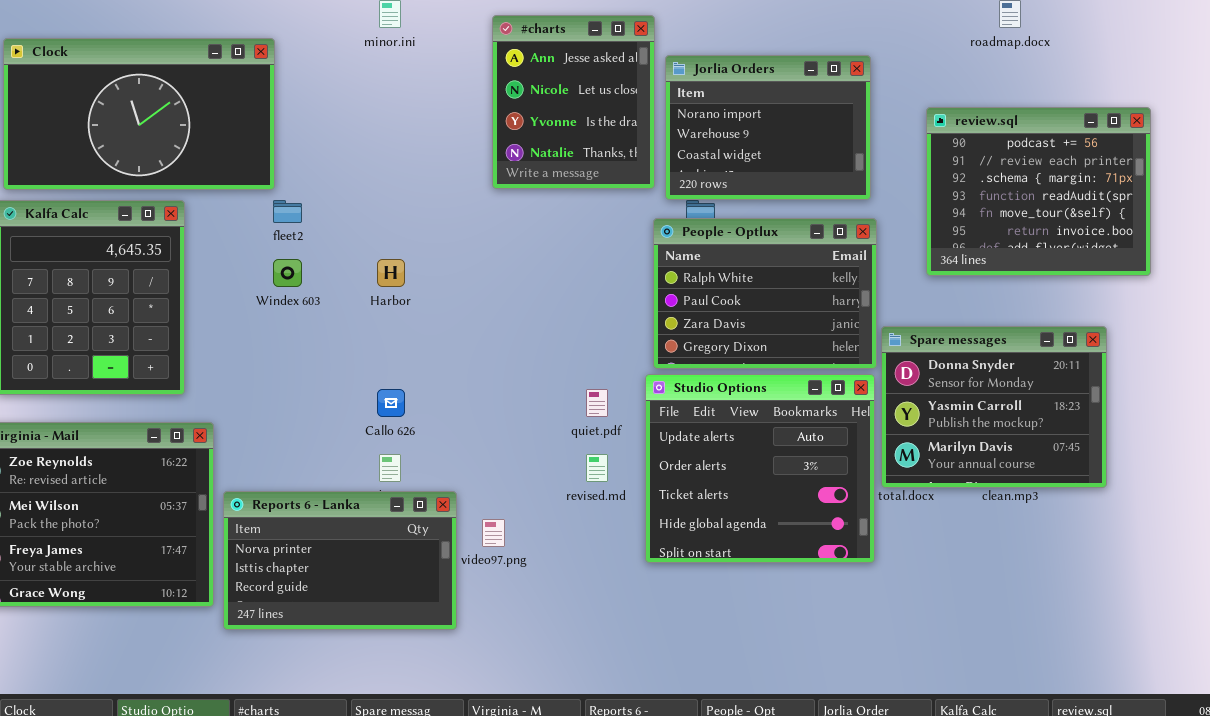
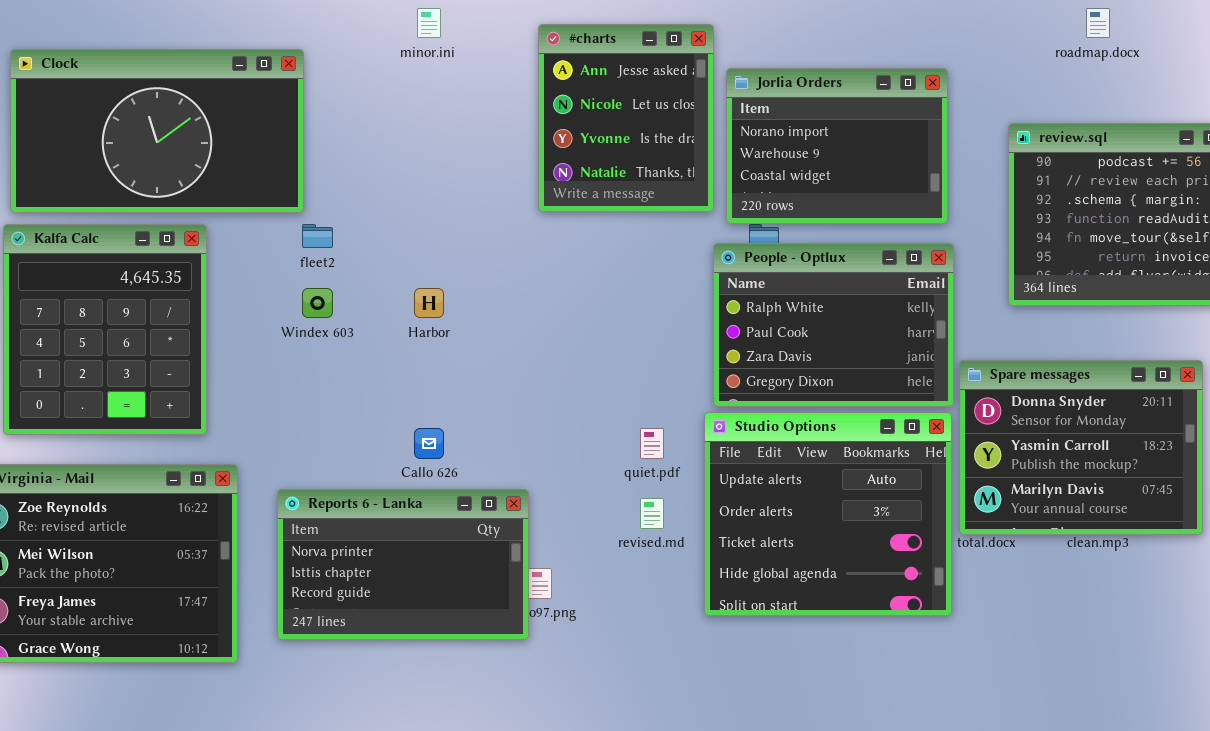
Reports 6 - Lanka: [223,491,457,630] -> [277,489,529,640], moved

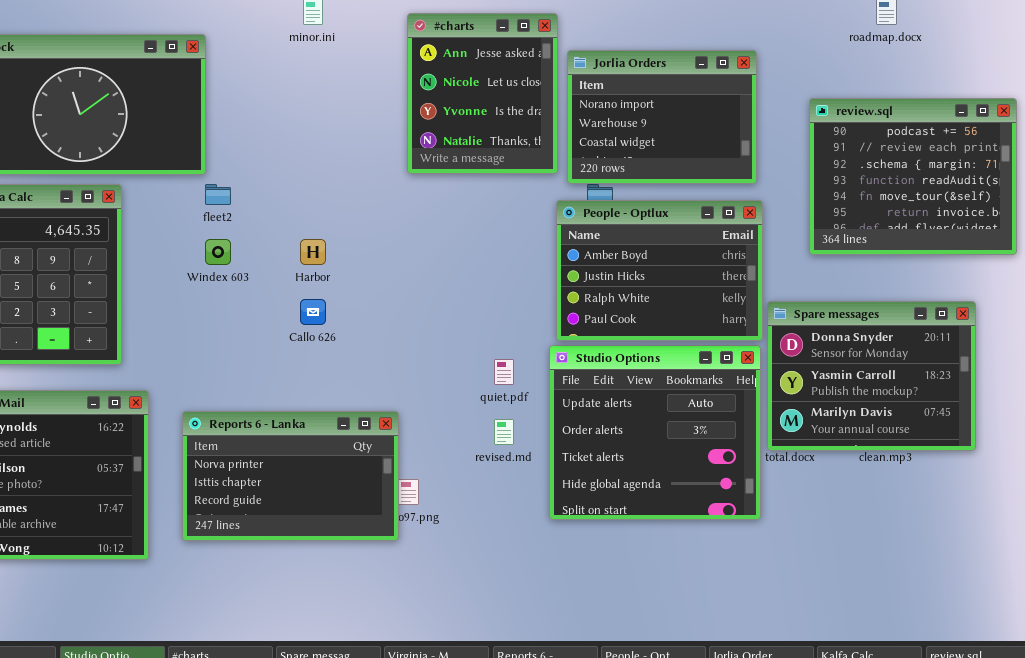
People - Optlux: [713,243,954,407] -> [556,200,763,341], scrolled up 2 rows
Callo 626: [414,428,444,459] -> [300,299,326,325], moved

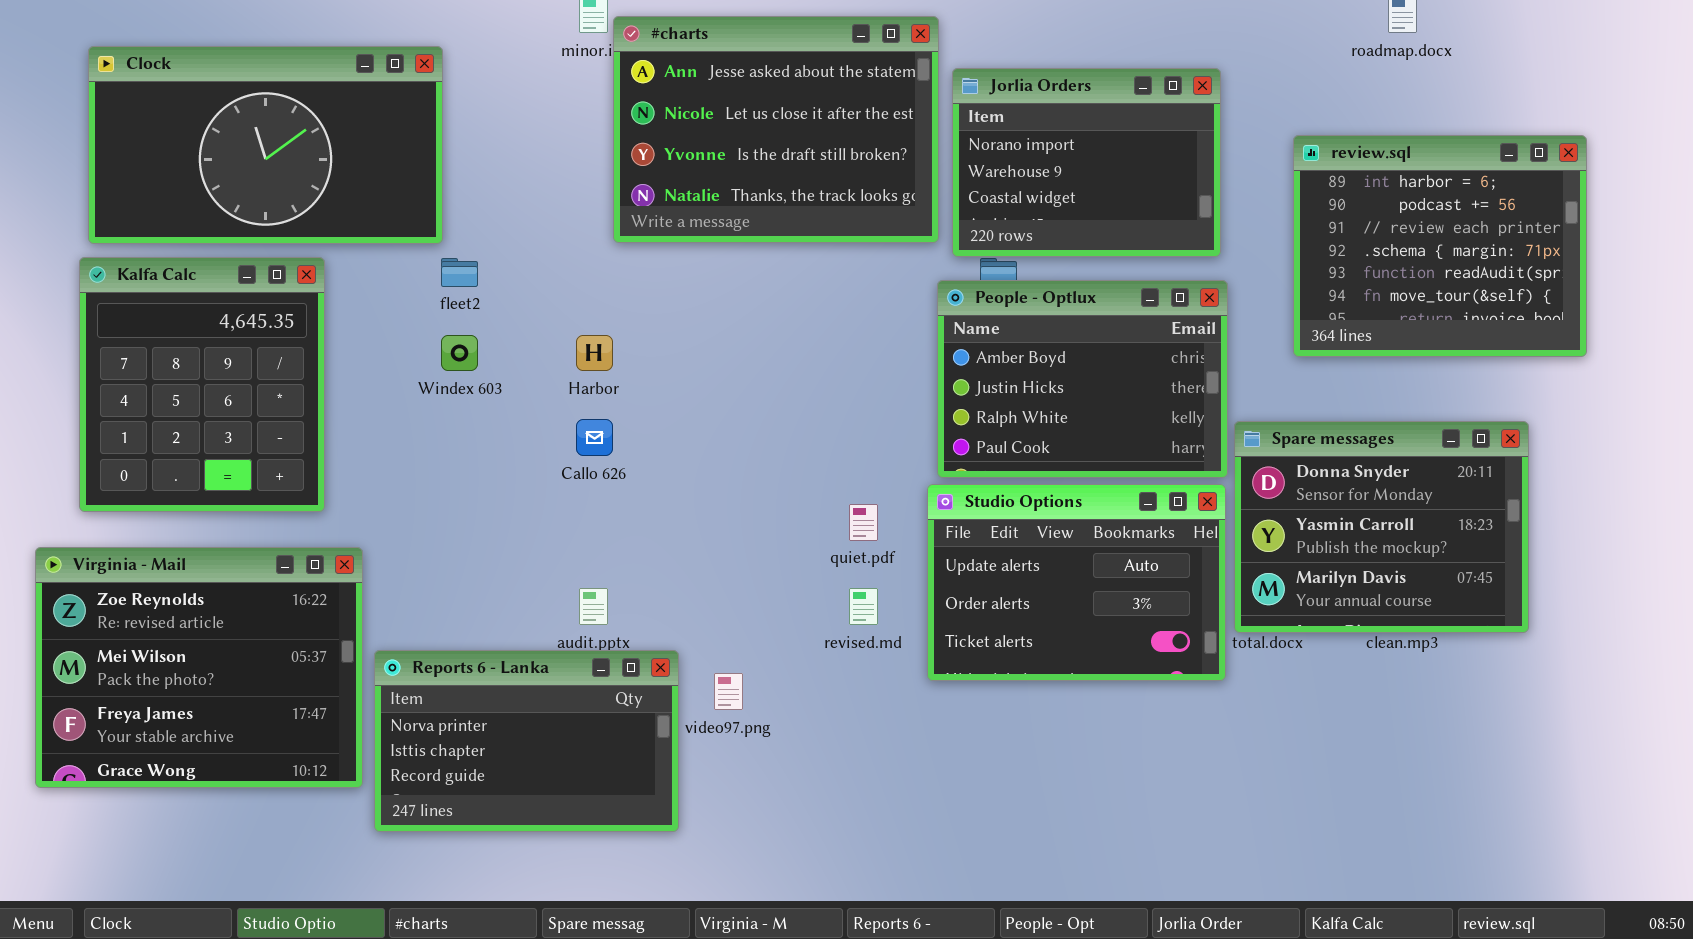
#charts: [407,13,558,174] -> [613,16,939,243], resized
review.sql: [809,98,1017,255] -> [1293,135,1587,357], scrolled up 1 row
Studio Options: [549,345,761,520] -> [927,484,1226,681], resized
Reports 6 - Lanka: [182,411,399,541] -> [374,650,679,832], moved

